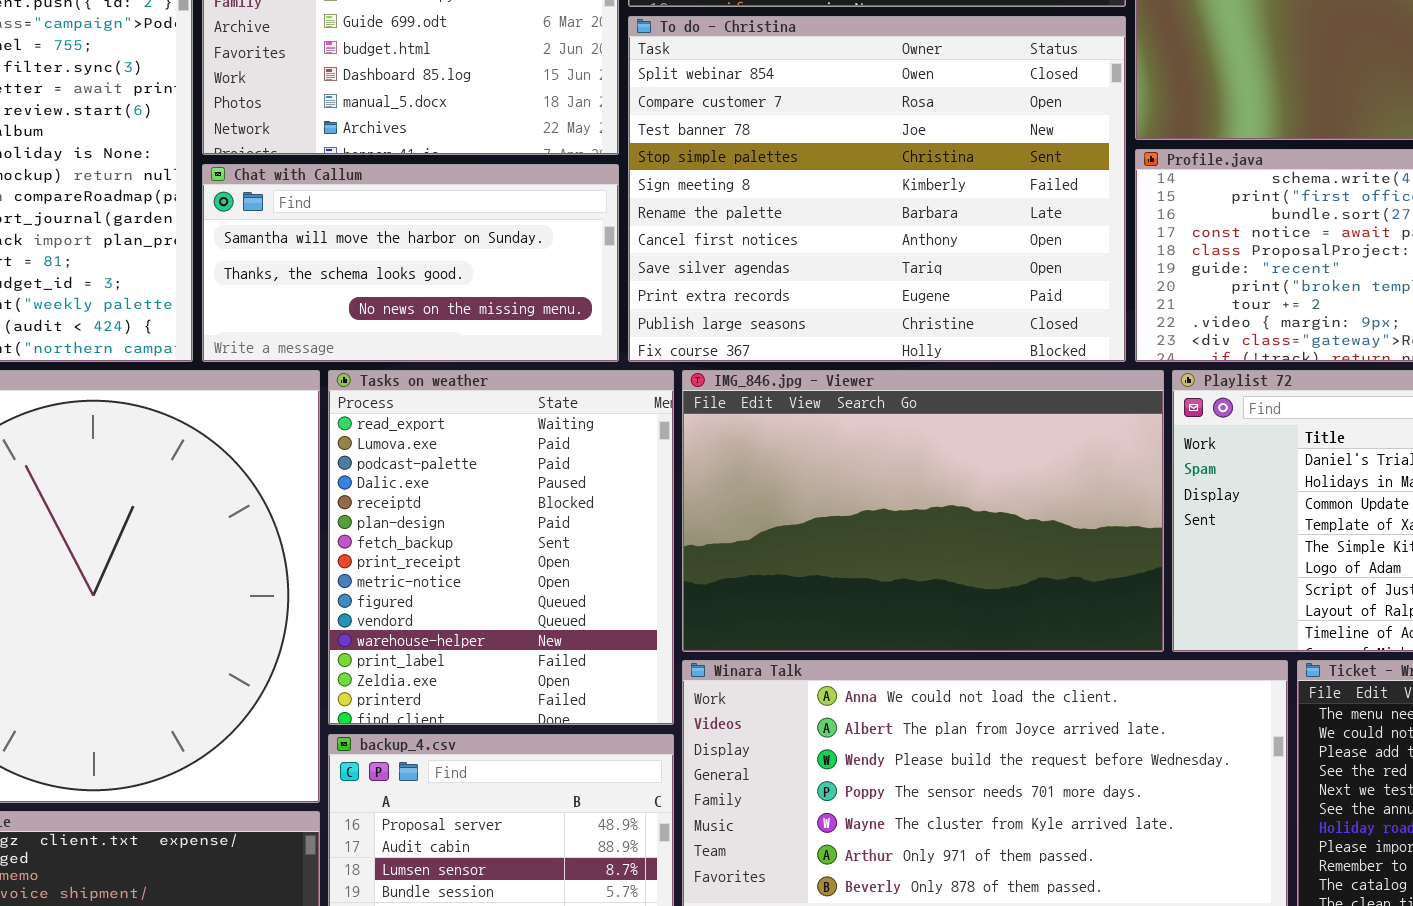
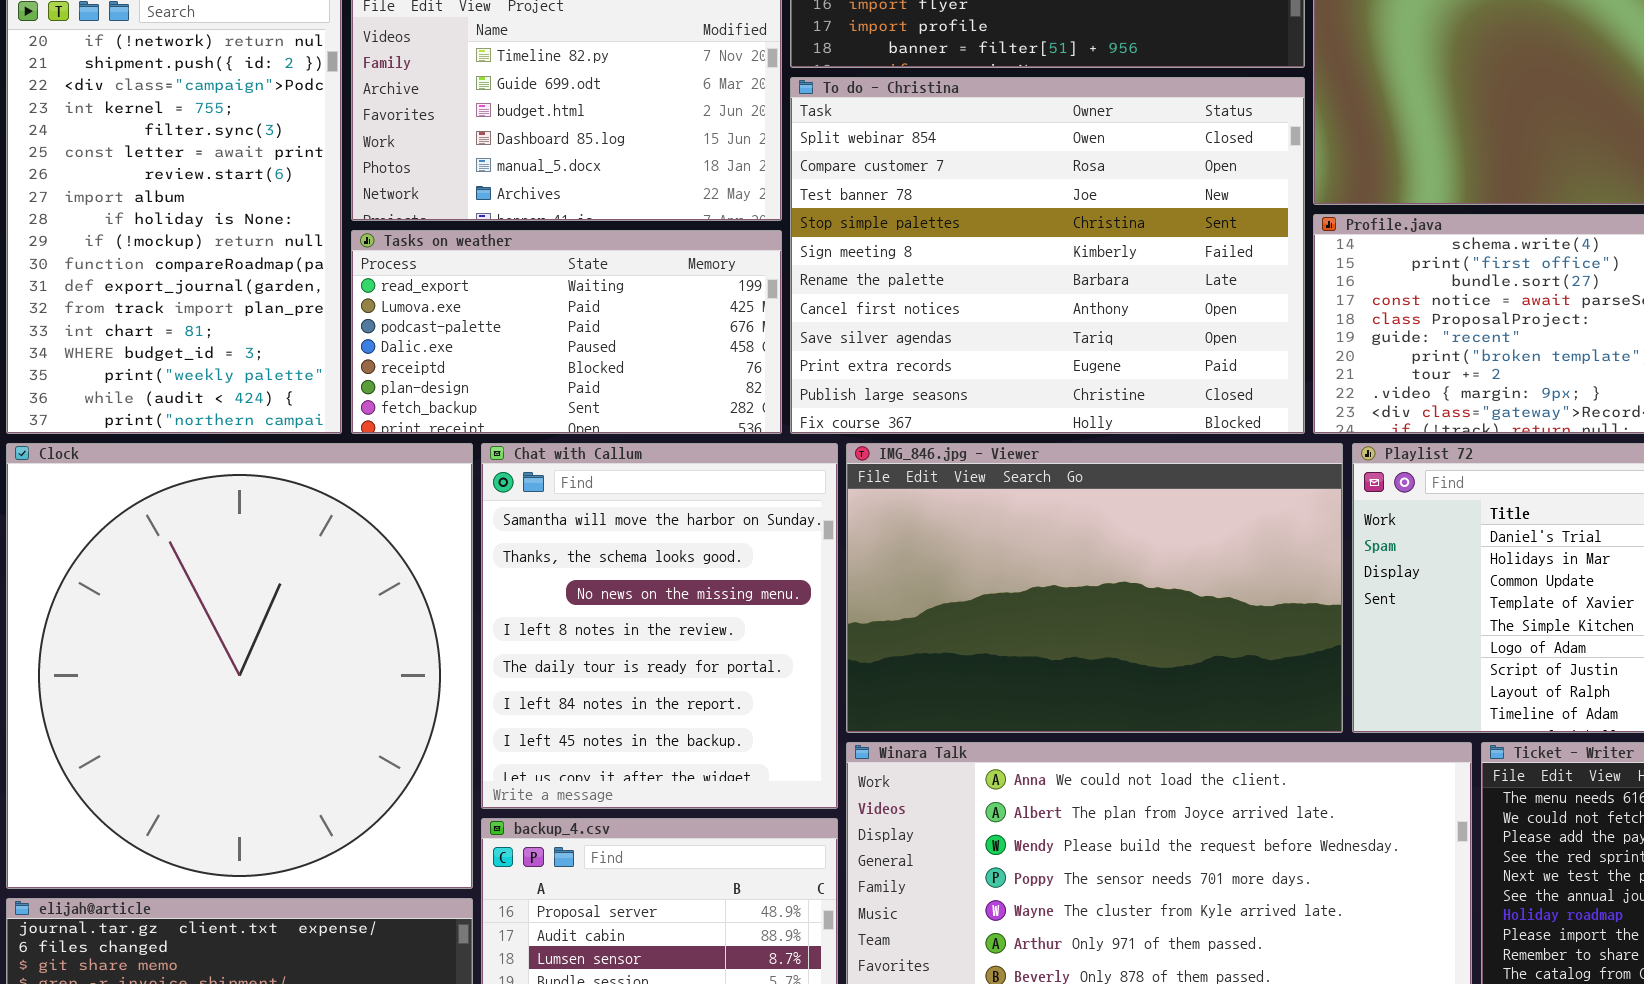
Chat with Callum: [202,164,619,362] -> [481,443,838,809], moved, resized
Tasks on weather: [328,370,674,725] -> [351,230,782,434], moved, resized

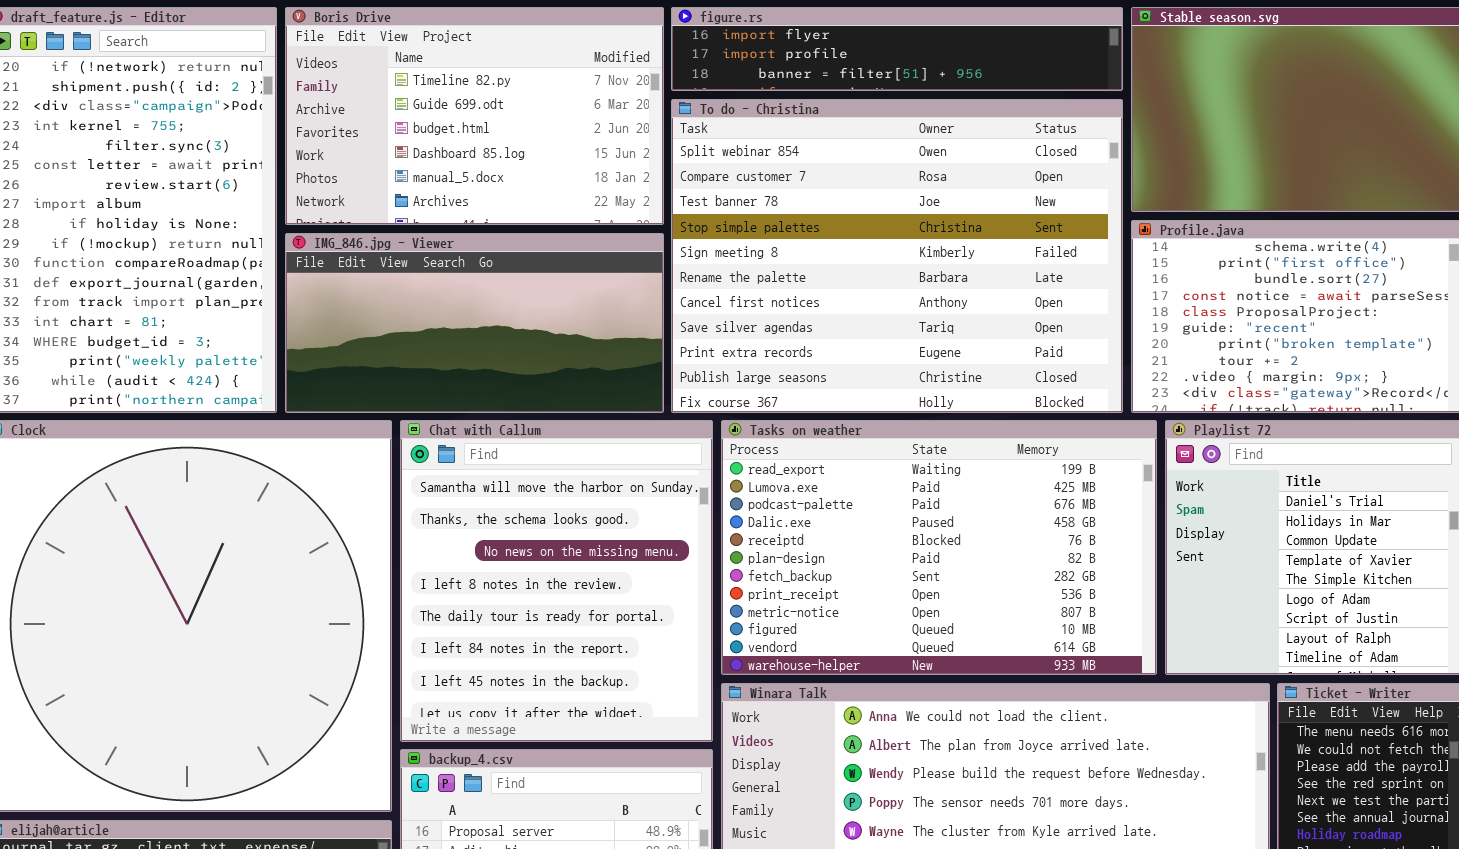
Tasks on weather: [351,230,782,434] -> [721,420,1157,675], moved, resized
IMG_846.jpg - Viewer: [846,443,1343,733] -> [285,233,664,413], moved, resized

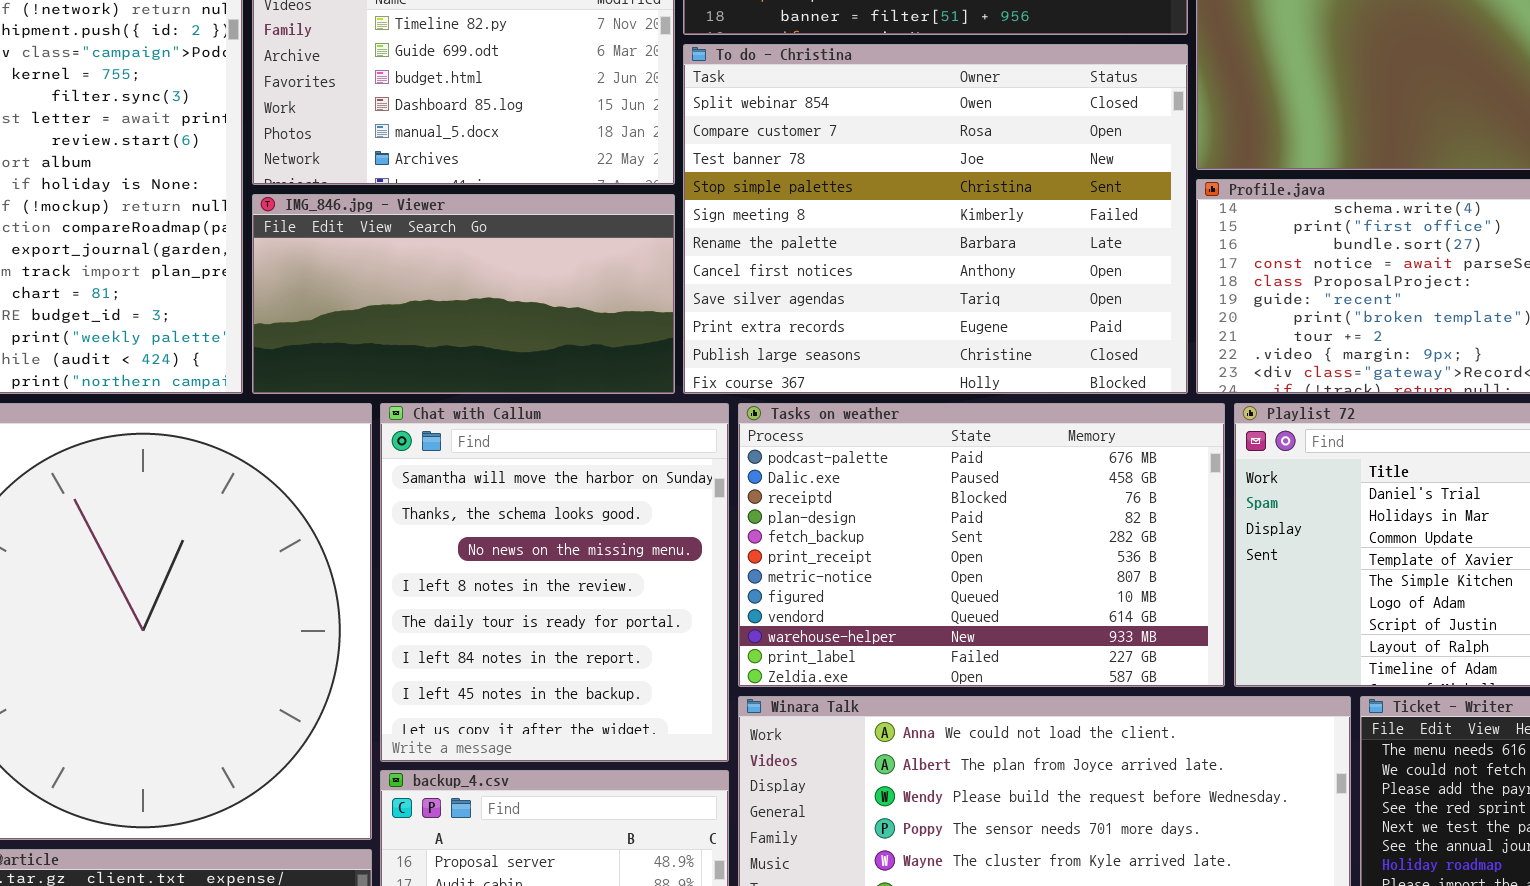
Tasks on weather: [721,420,1157,675] -> [738,403,1225,687], scrolled down 2 rows

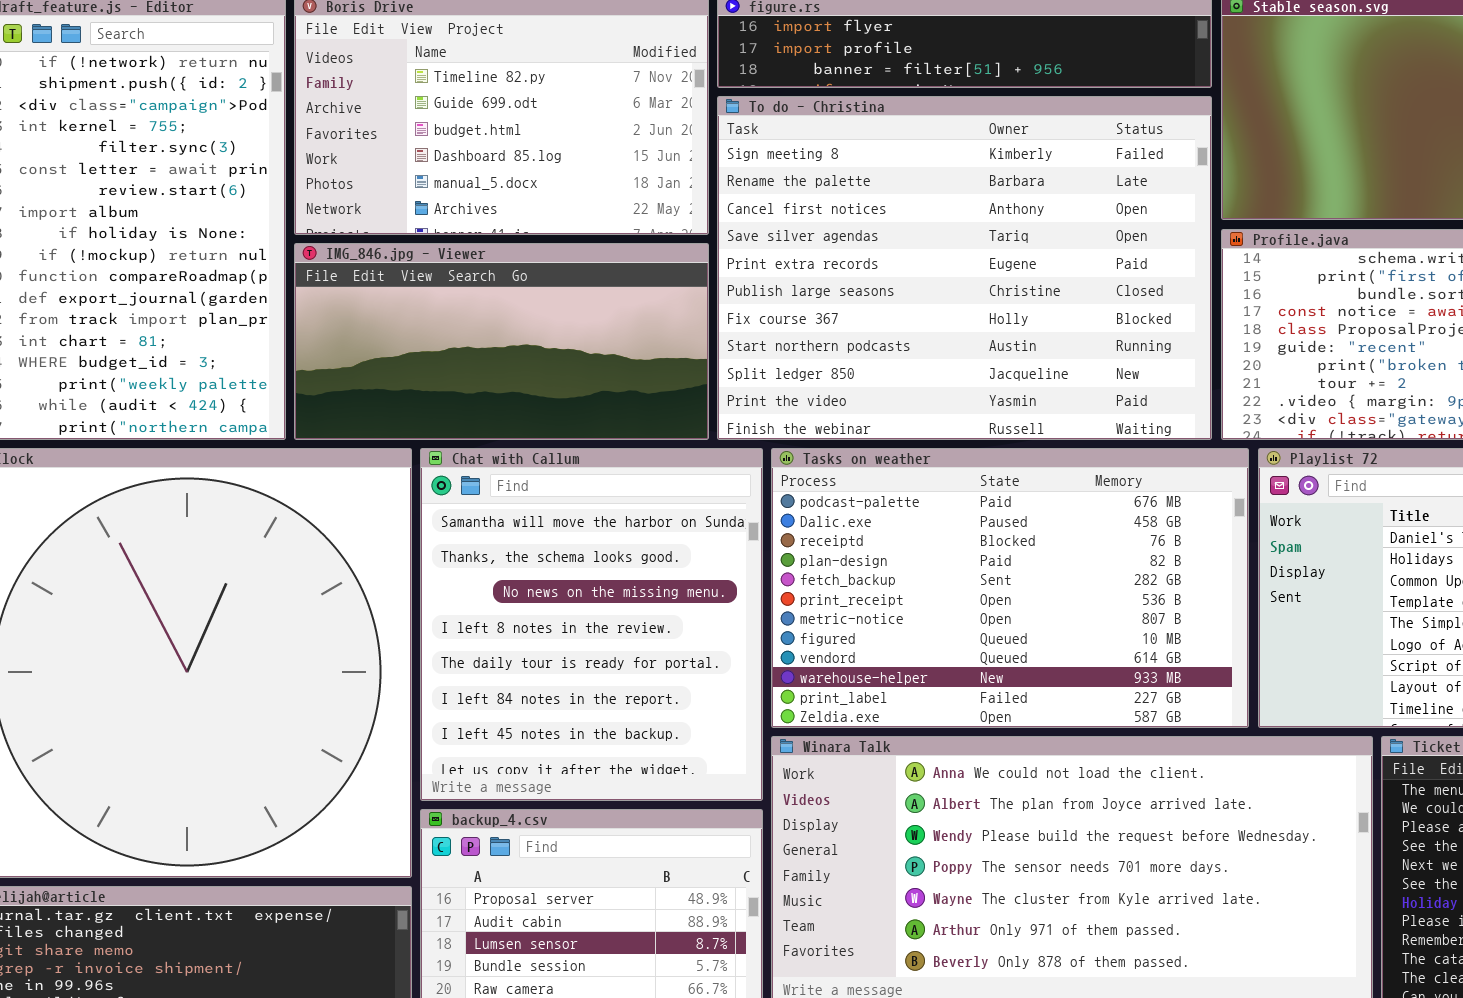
To do - Christina: [683,44,1188,394] -> [717,96,1212,440], scrolled down 4 rows

